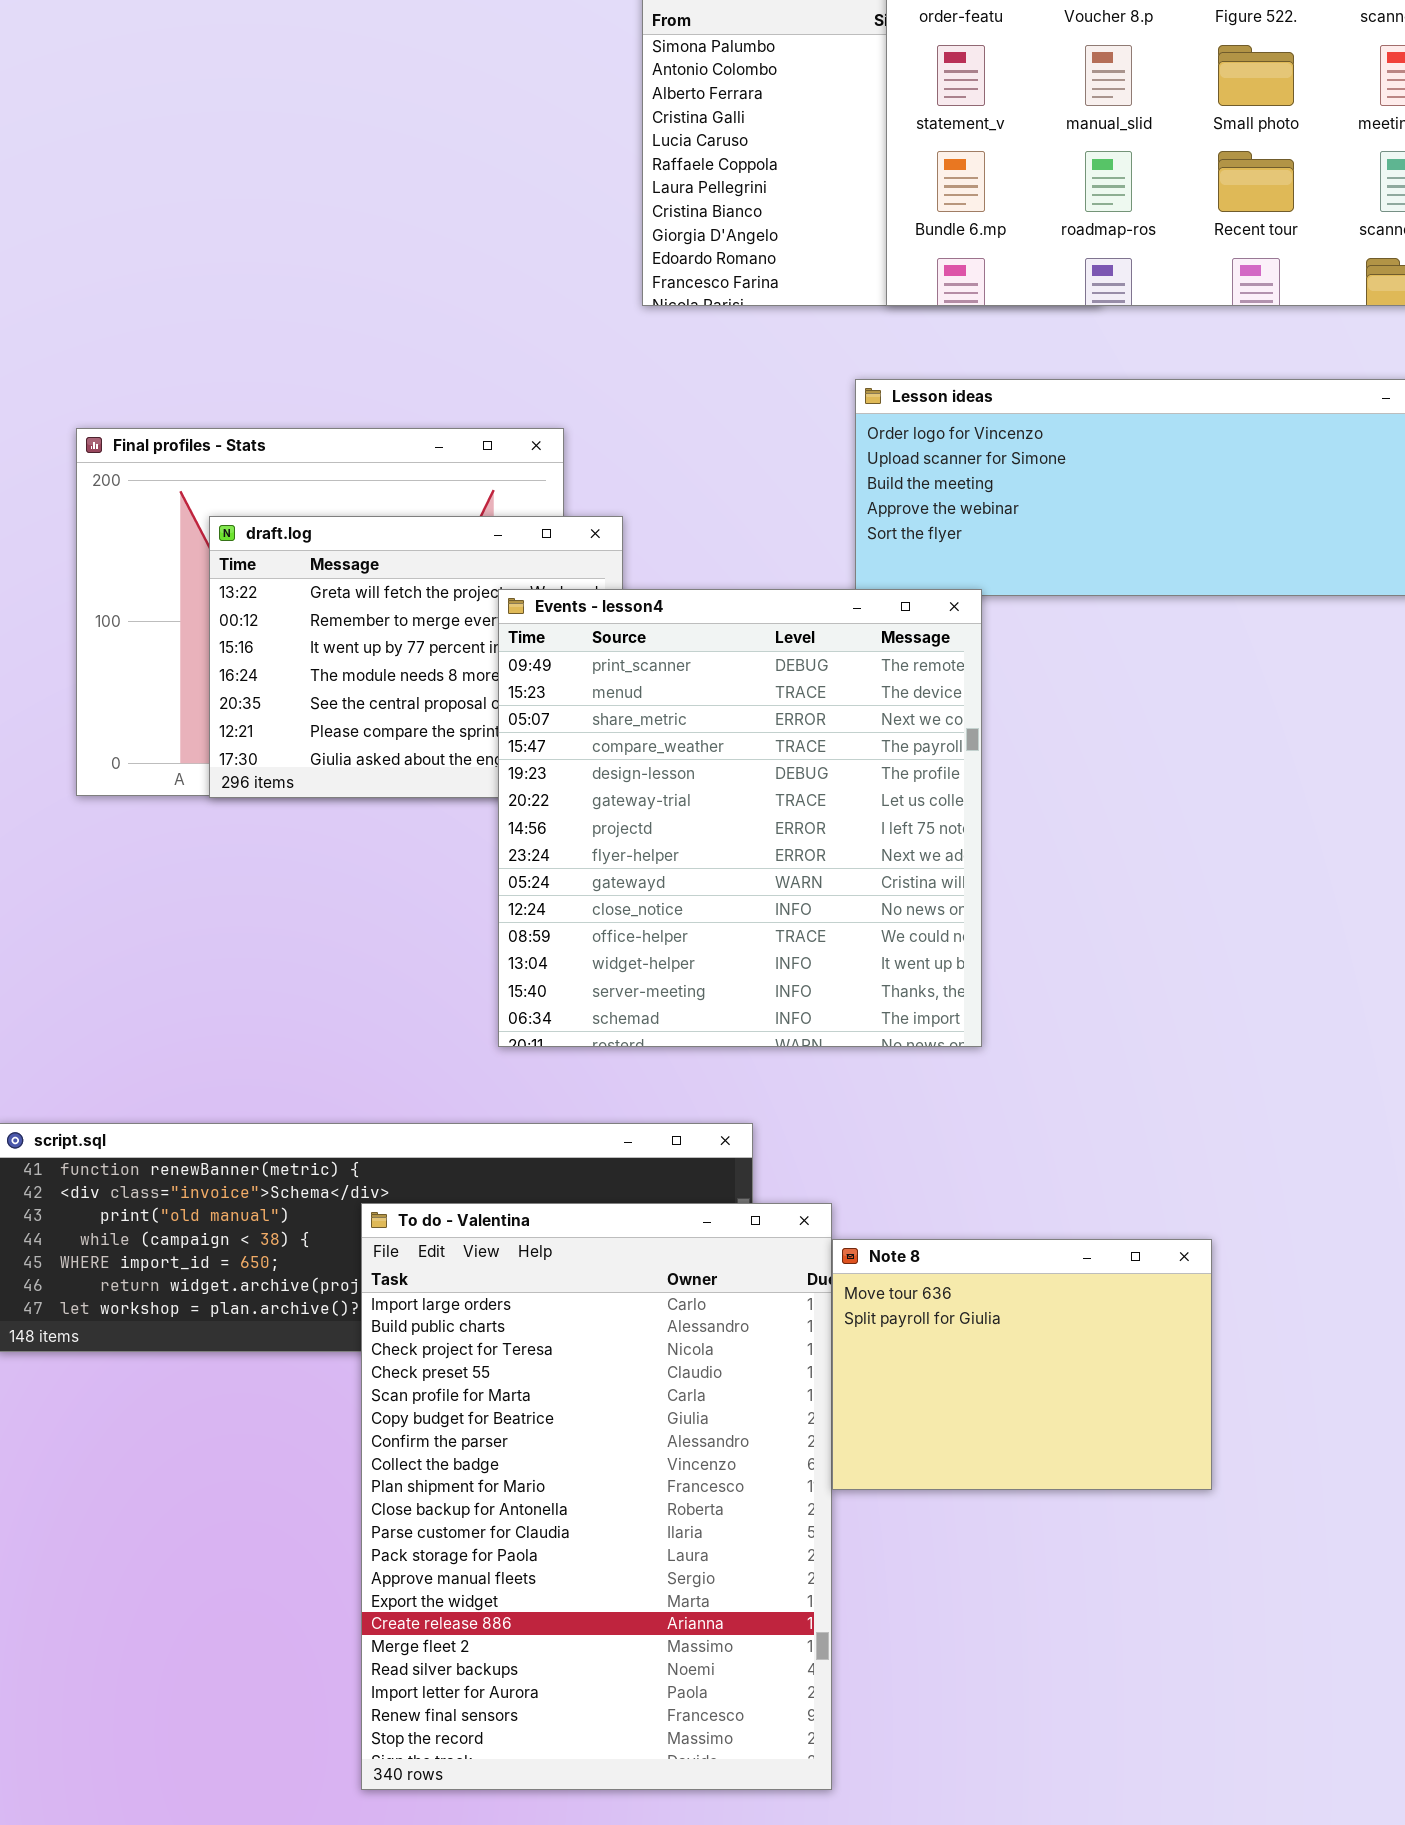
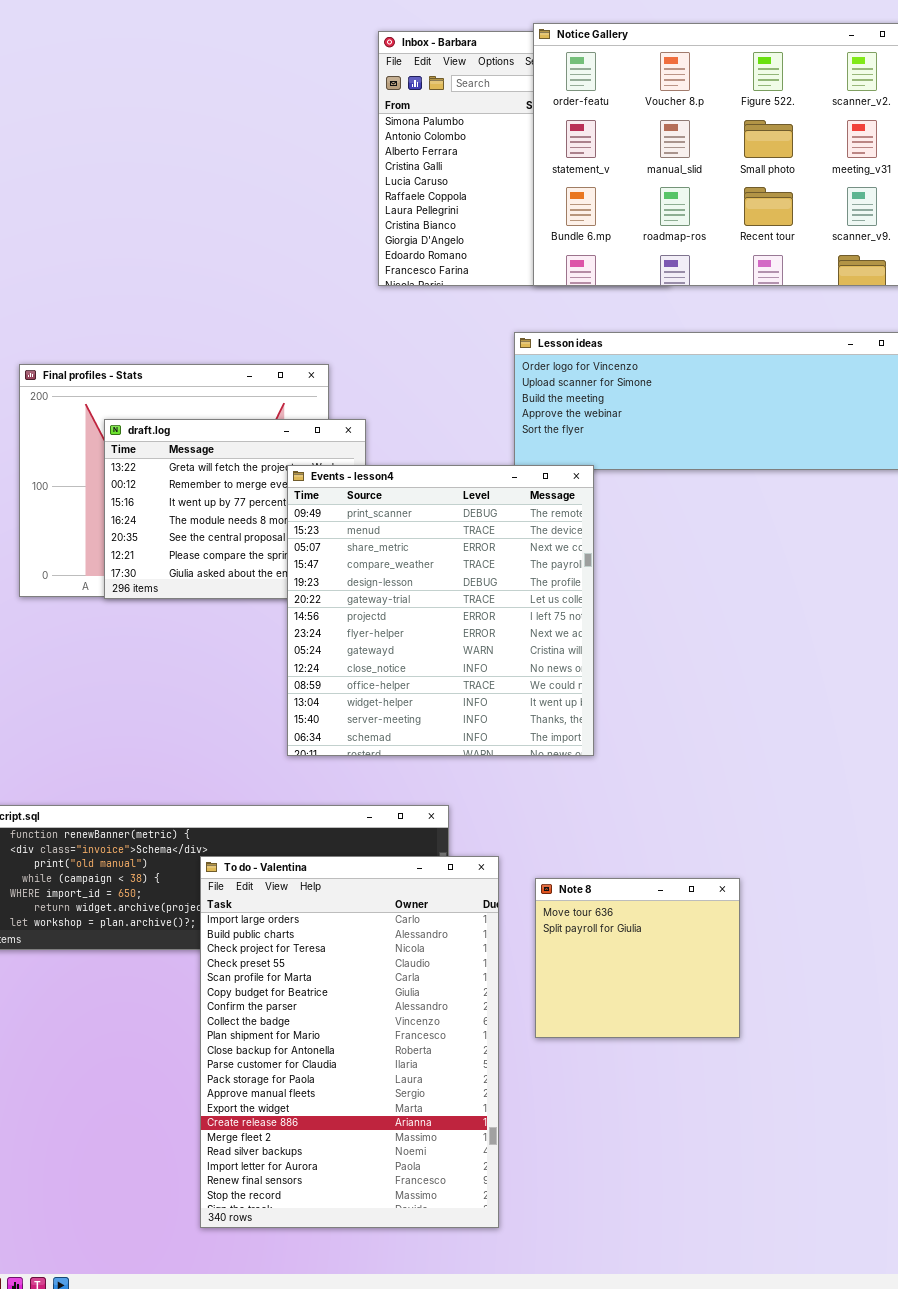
Note 8: [832,1239,1212,1490] -> [535,878,740,1038], resized

